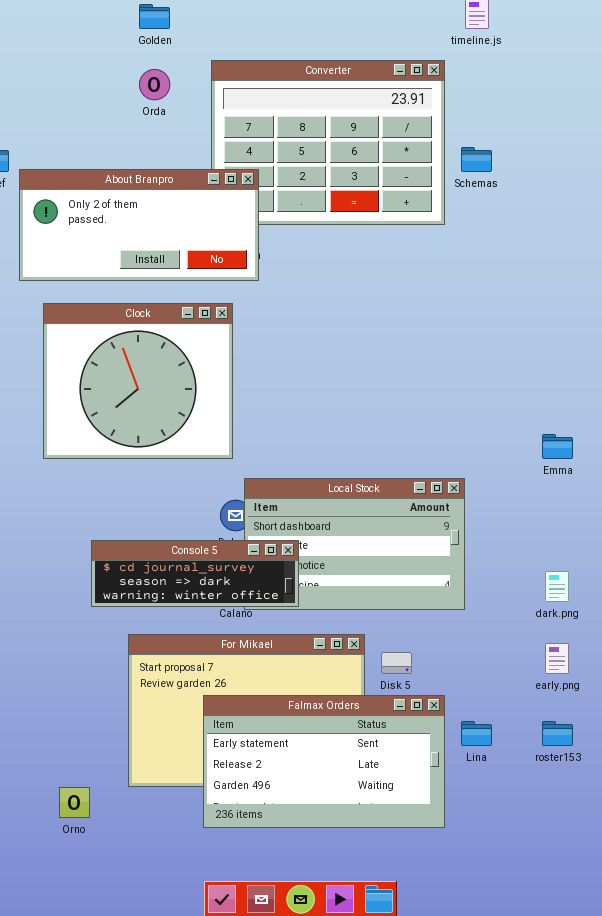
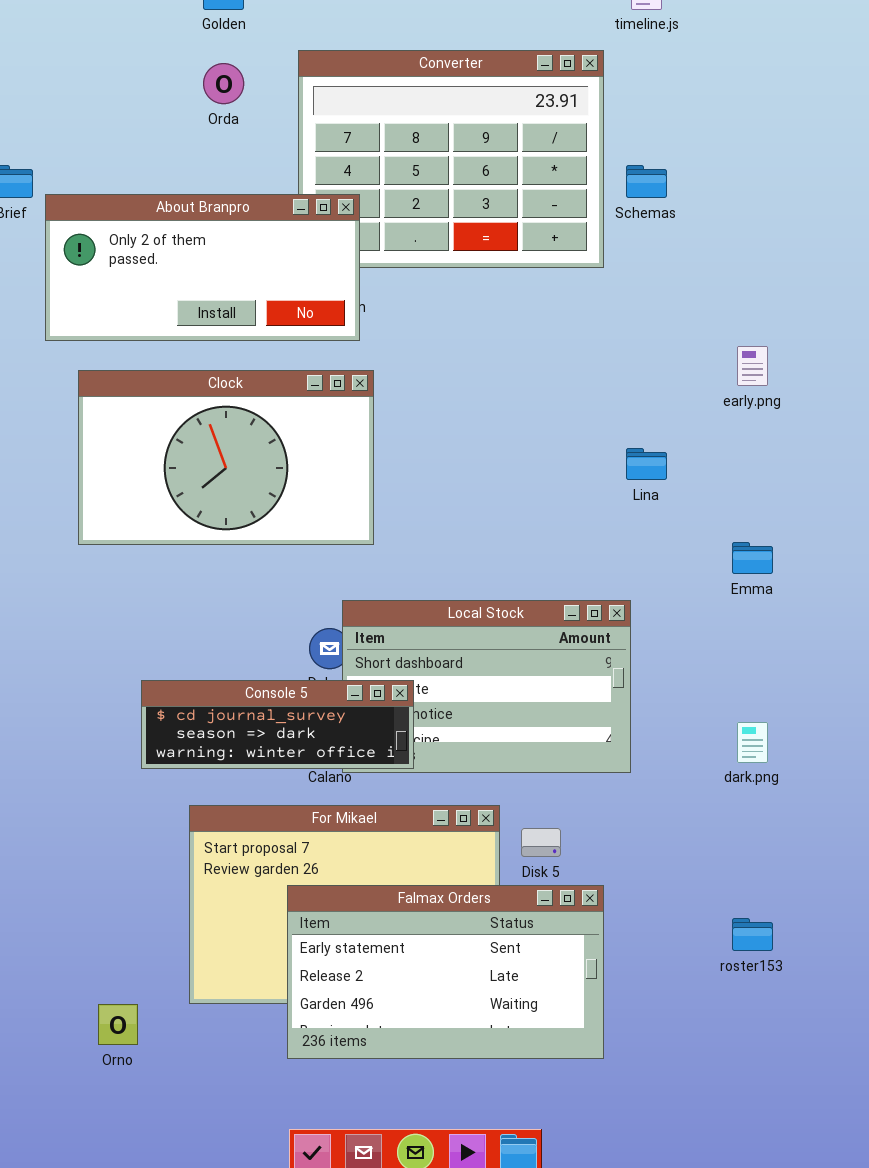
Clock: [43,303,233,459] -> [78,370,374,545], resized
early.png: [545,643,569,674] -> [737,346,768,386], moved
Lina: [461,721,492,746] -> [626,448,667,480], moved

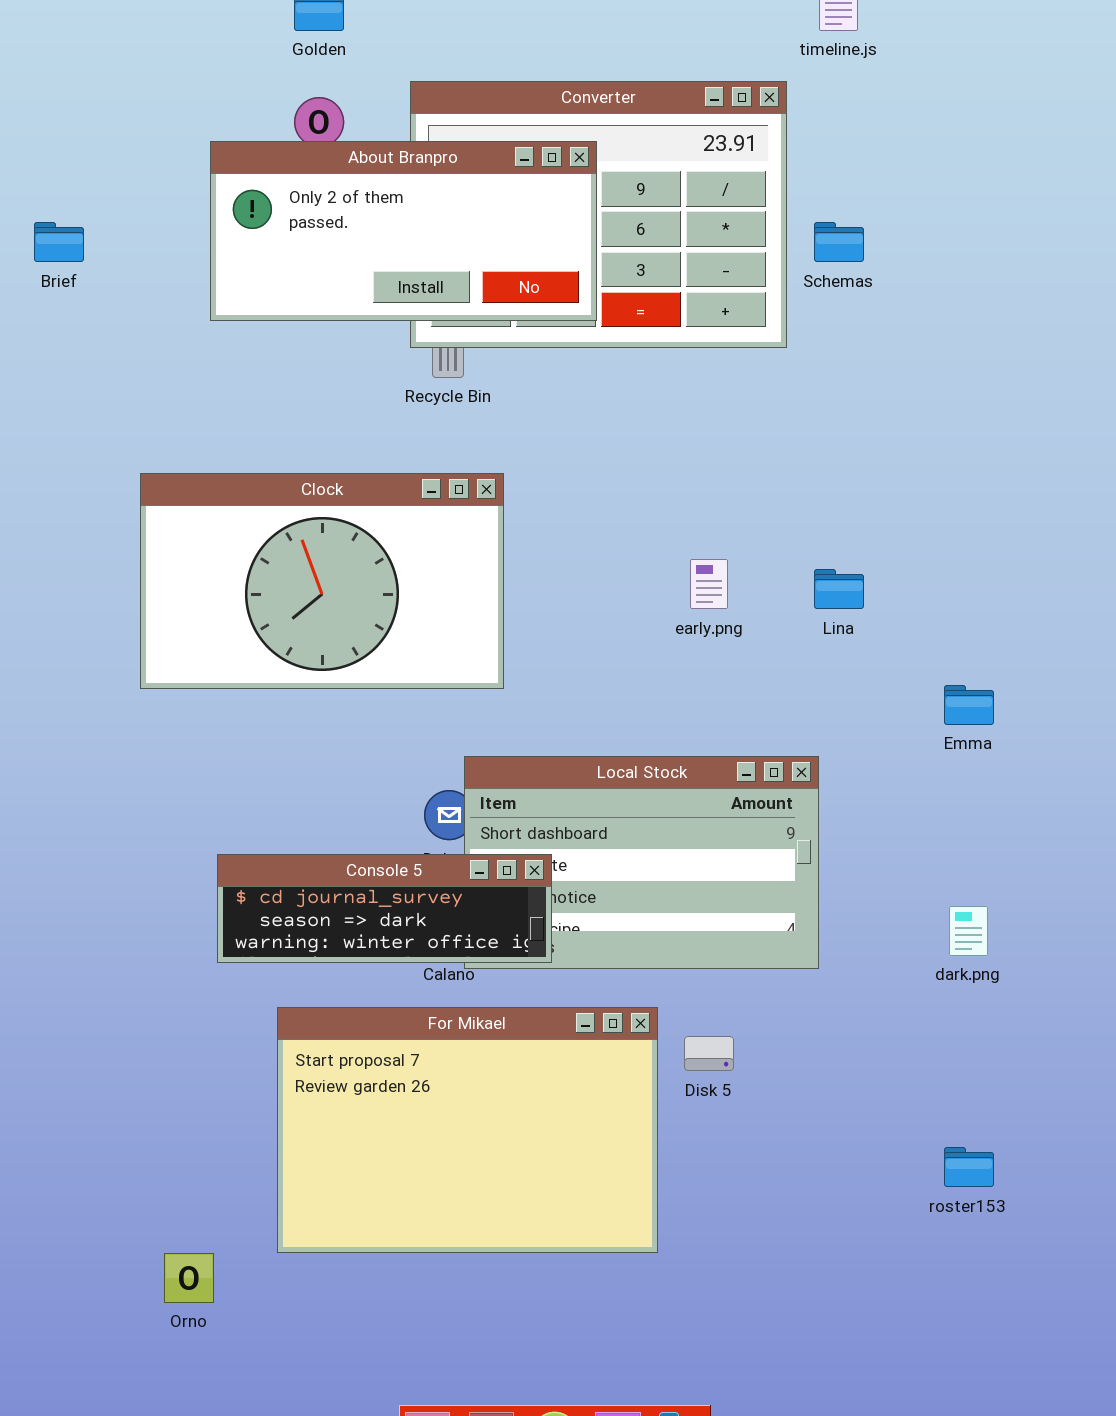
About Branpro: [45,194,360,341] -> [210,141,597,321], moved
early.png: [737,346,768,386] -> [690,559,728,609], moved
Falmax Orders: [287,885,604,1059] -> none, closed

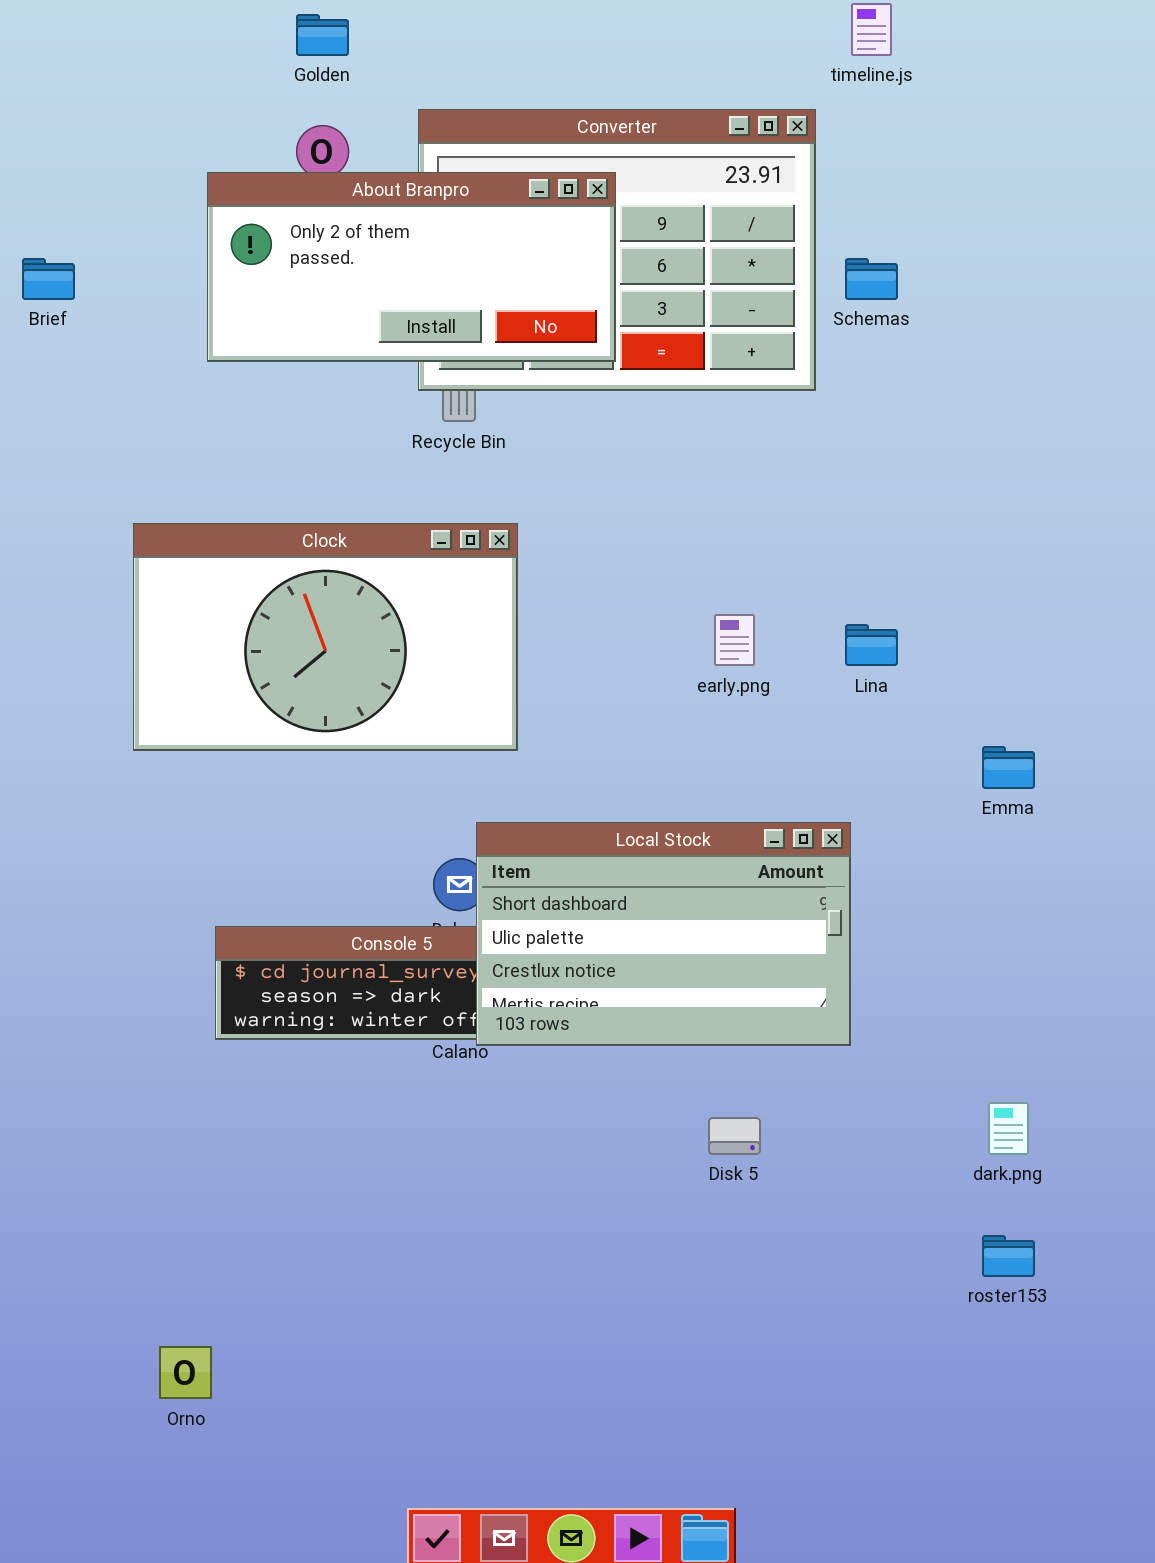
Local Stock: [464,756,819,969] -> [476,822,851,1046], raised
dark.png: [949,906,988,956] -> [988,1102,1029,1155], moved
For Mikael: [277,1007,658,1253] -> none, closed

